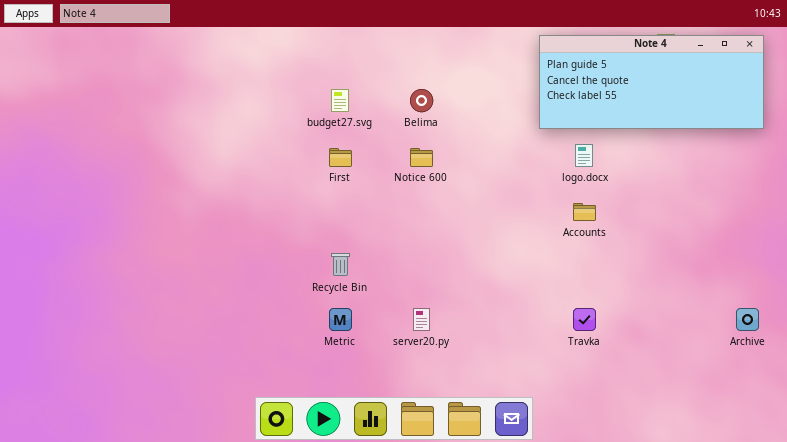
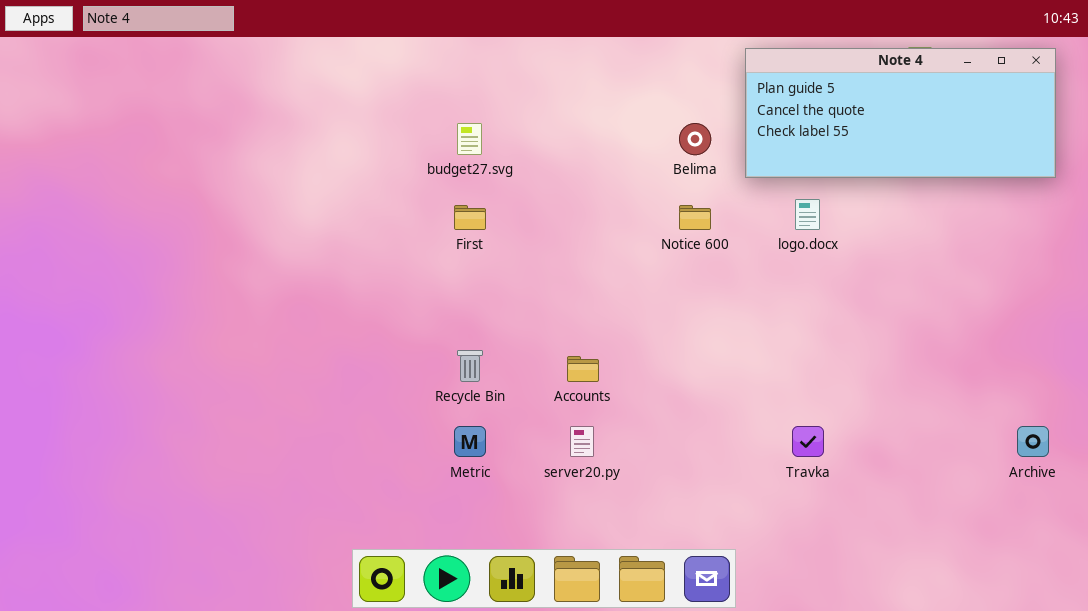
Belima: [410,89,433,112] -> [679,123,711,155], moved
Notice 600: [410,148,433,167] -> [679,205,711,230], moved
Accounts: [573,203,596,221] -> [567,356,599,382], moved

